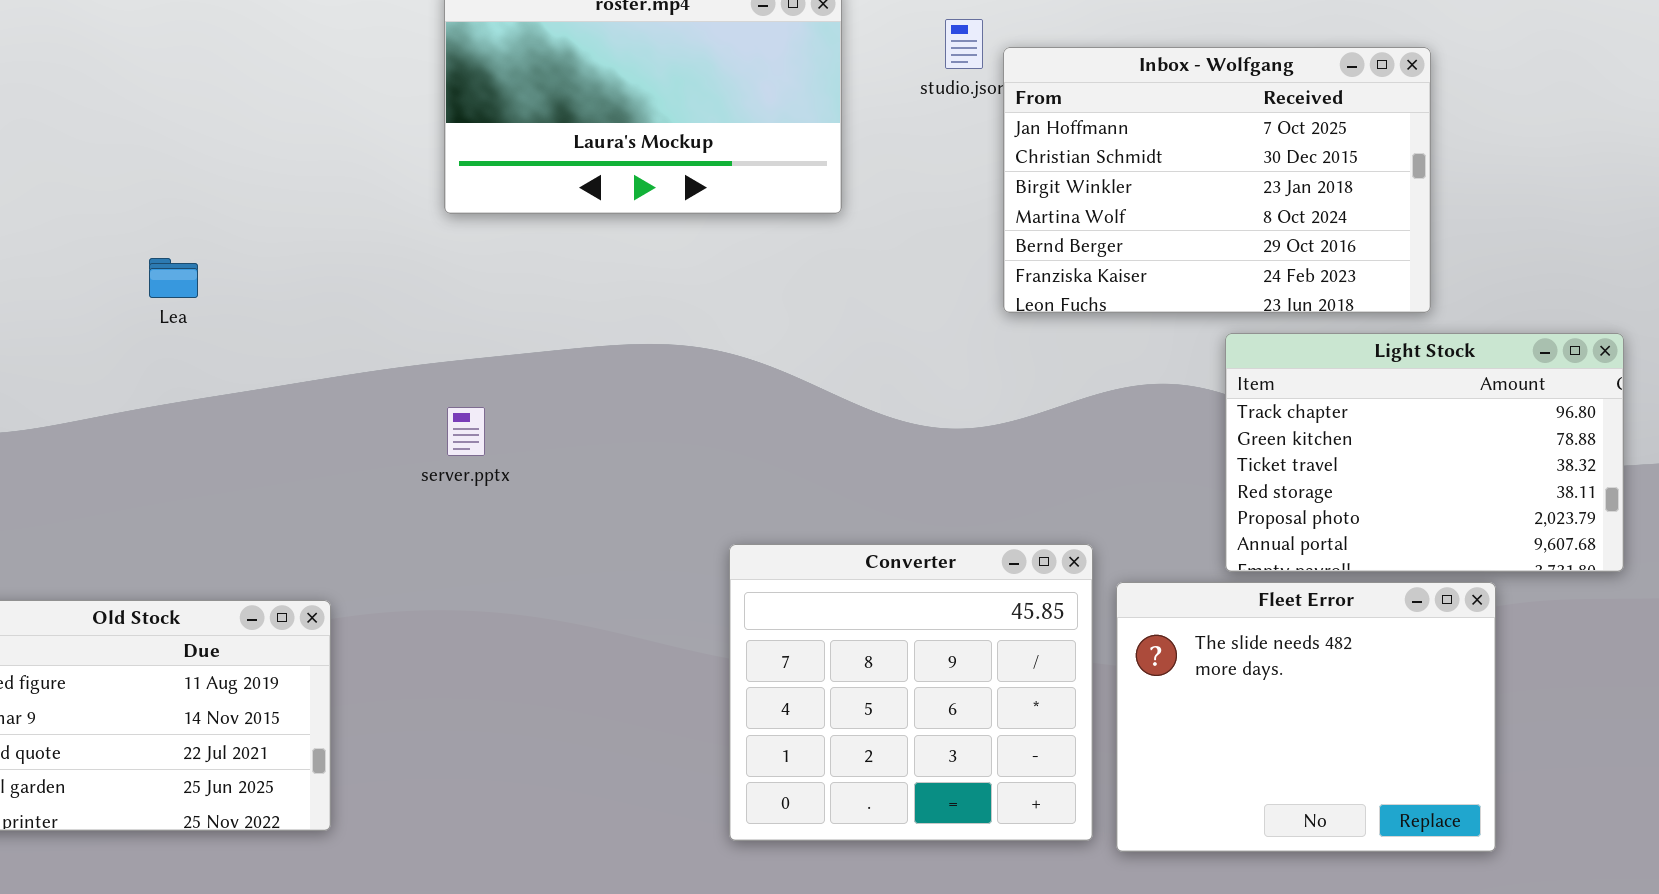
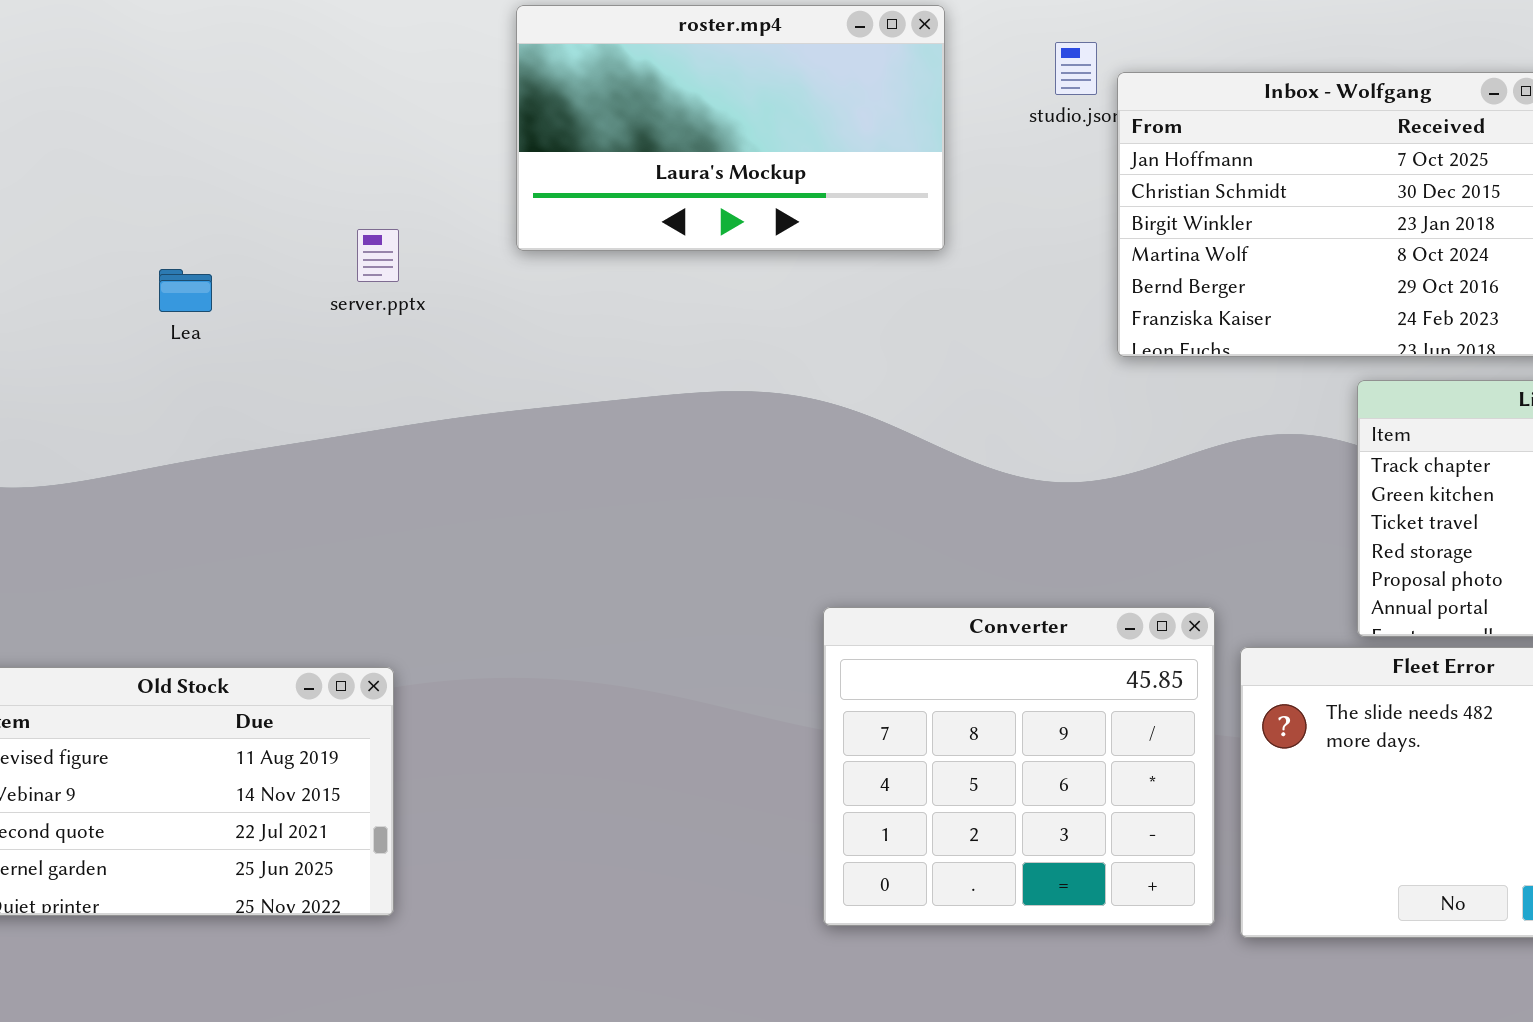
Lea: [149,258,198,298] -> [159,269,212,312], moved
server.pptx: [447,407,485,456] -> [357,229,399,282], moved

